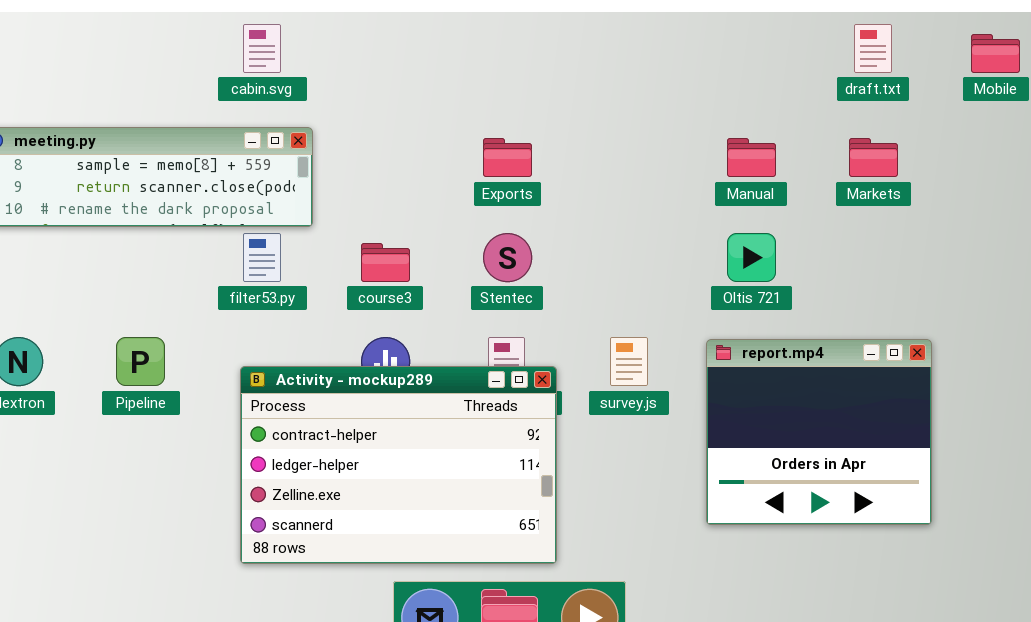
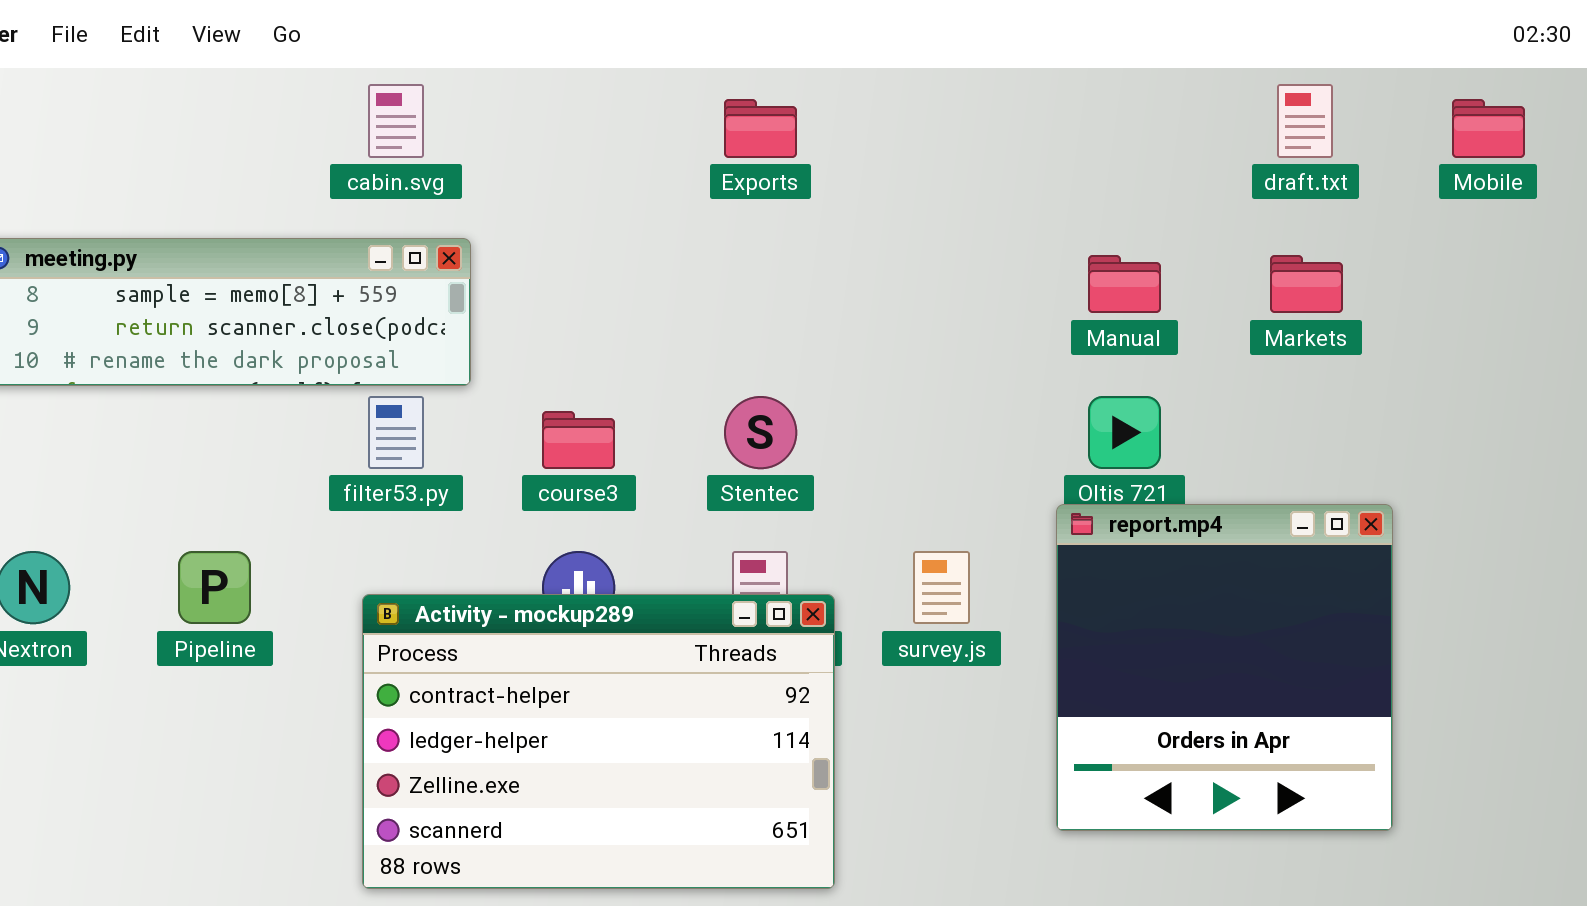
Exports: [483,138,532,177] -> [724,99,797,158], moved
report.mp4: [706,339,932,525] -> [1056,504,1393,831], resized

